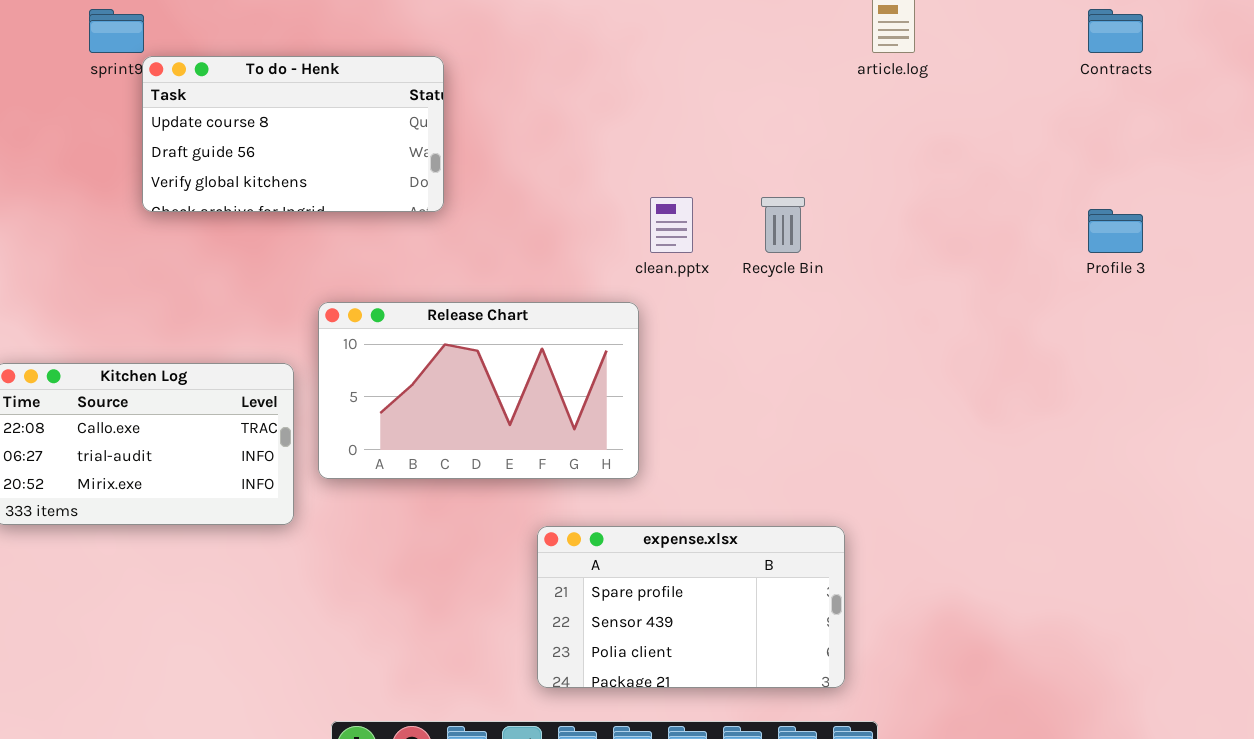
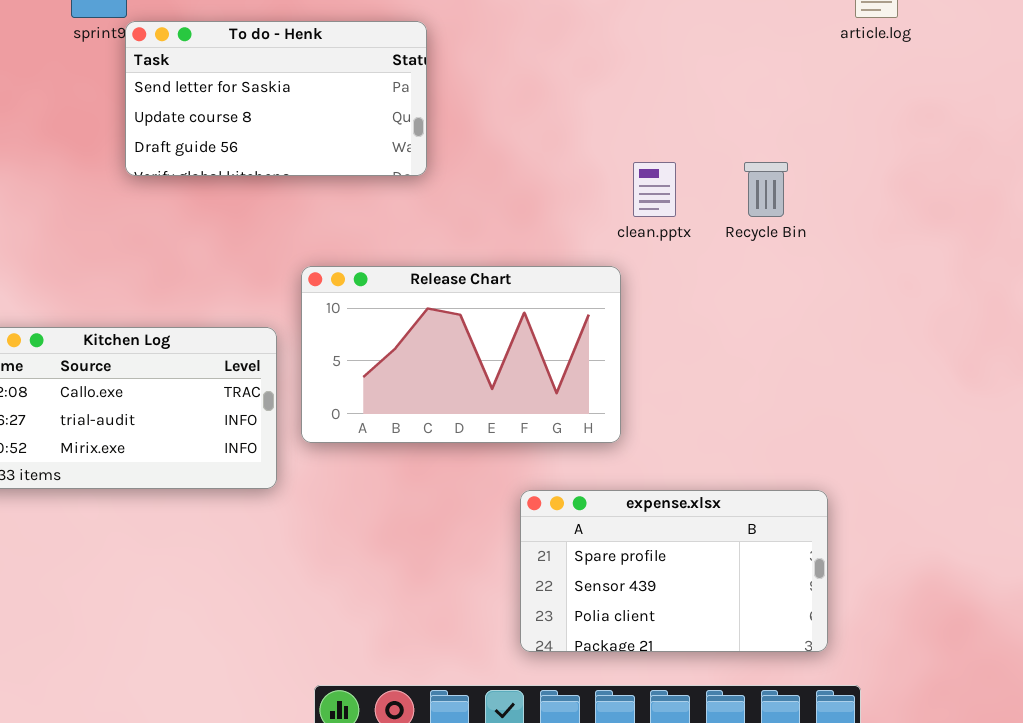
To do - Henk: [142,56,444,212] -> [125,21,427,176], scrolled up 1 row

